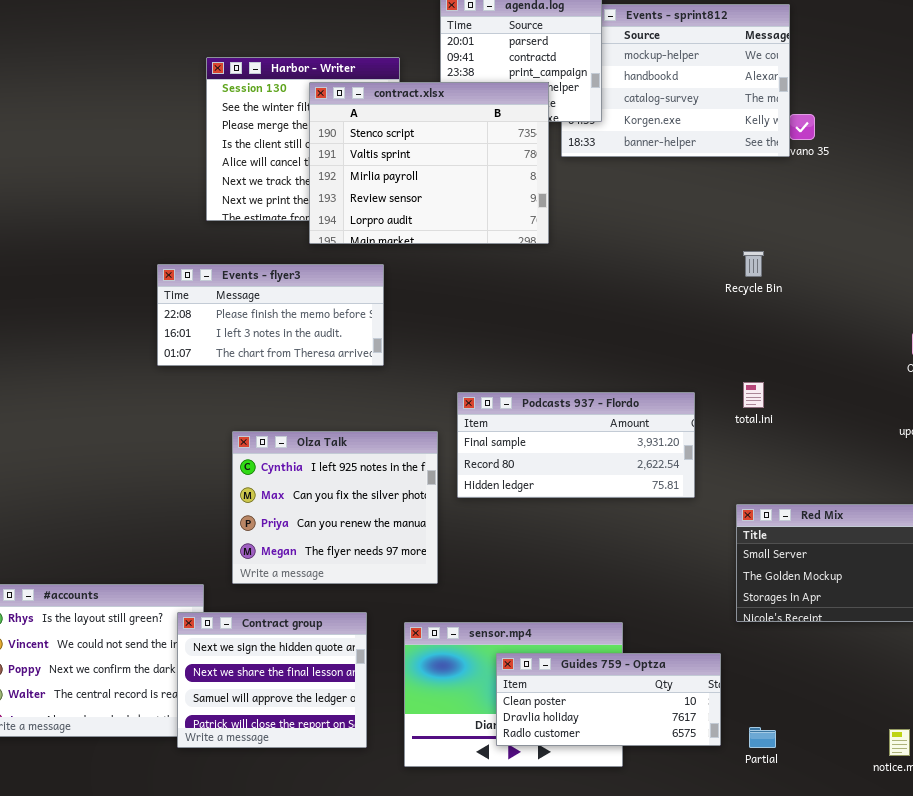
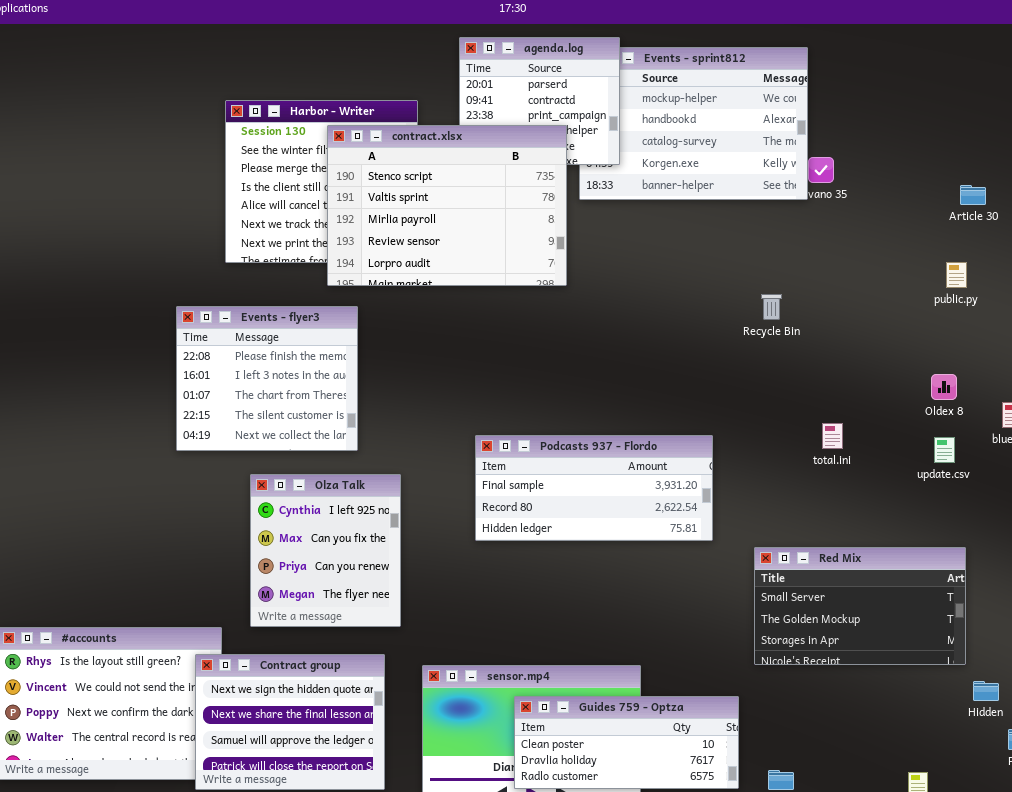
Events - flyer3: [157,264,384,366] -> [176,306,358,451], resized
total.ini: [743,382,764,408] -> [822,423,843,449], moved
Olza Talk: [232,431,438,584] -> [250,474,401,627], resized

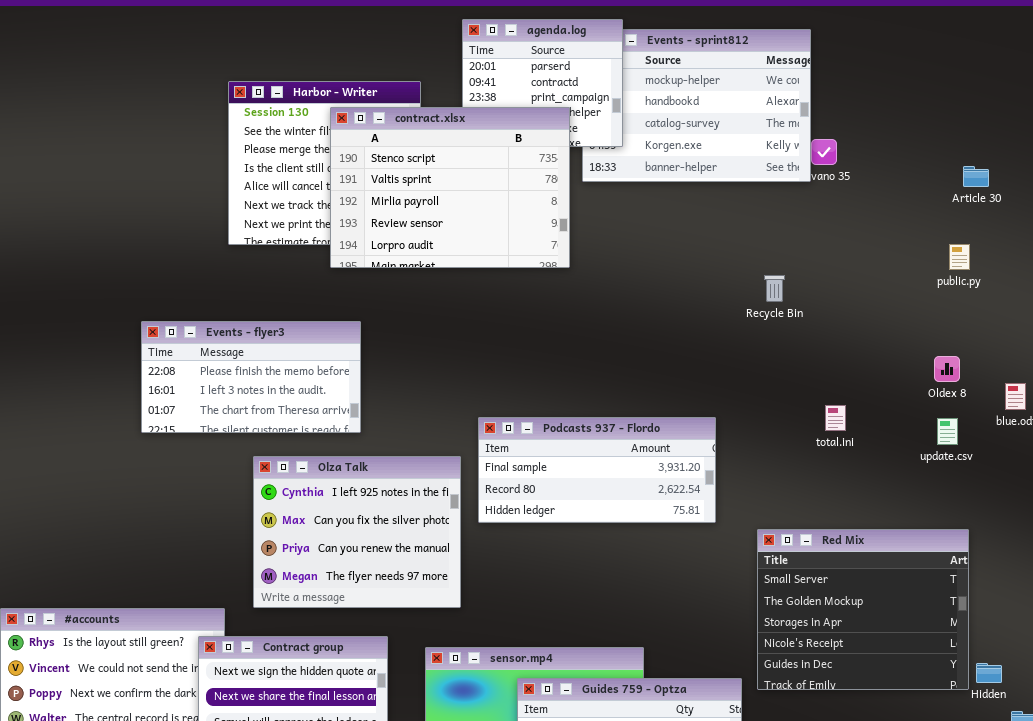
Events - flyer3: [176,306,358,451] -> [141,321,361,433], resized
Olza Talk: [250,474,401,627] -> [253,456,461,608], resized
Red Mix: [754,547,966,665] -> [757,529,969,690], resized

